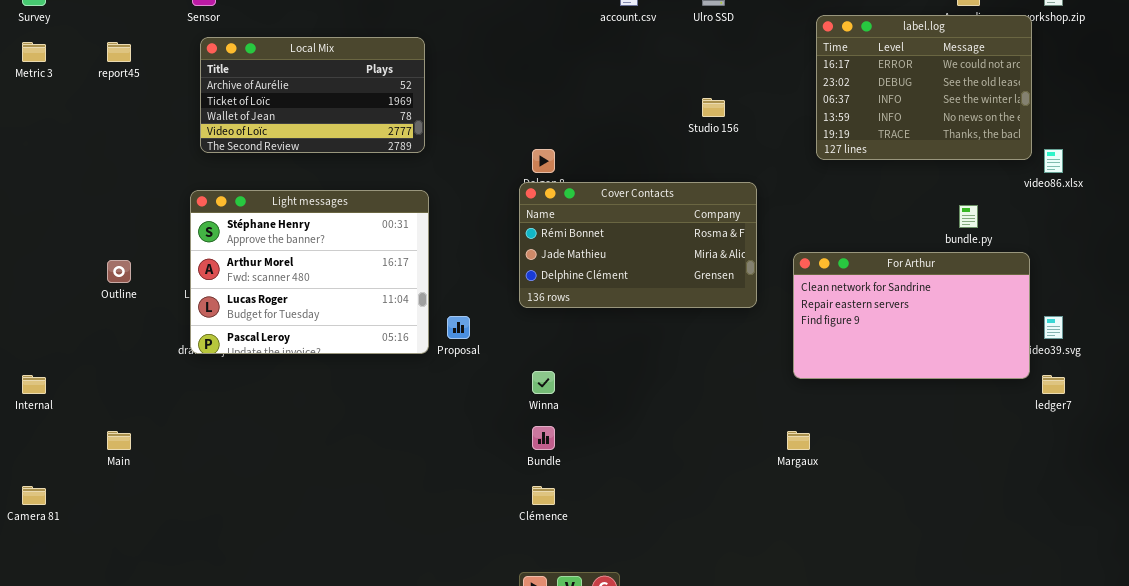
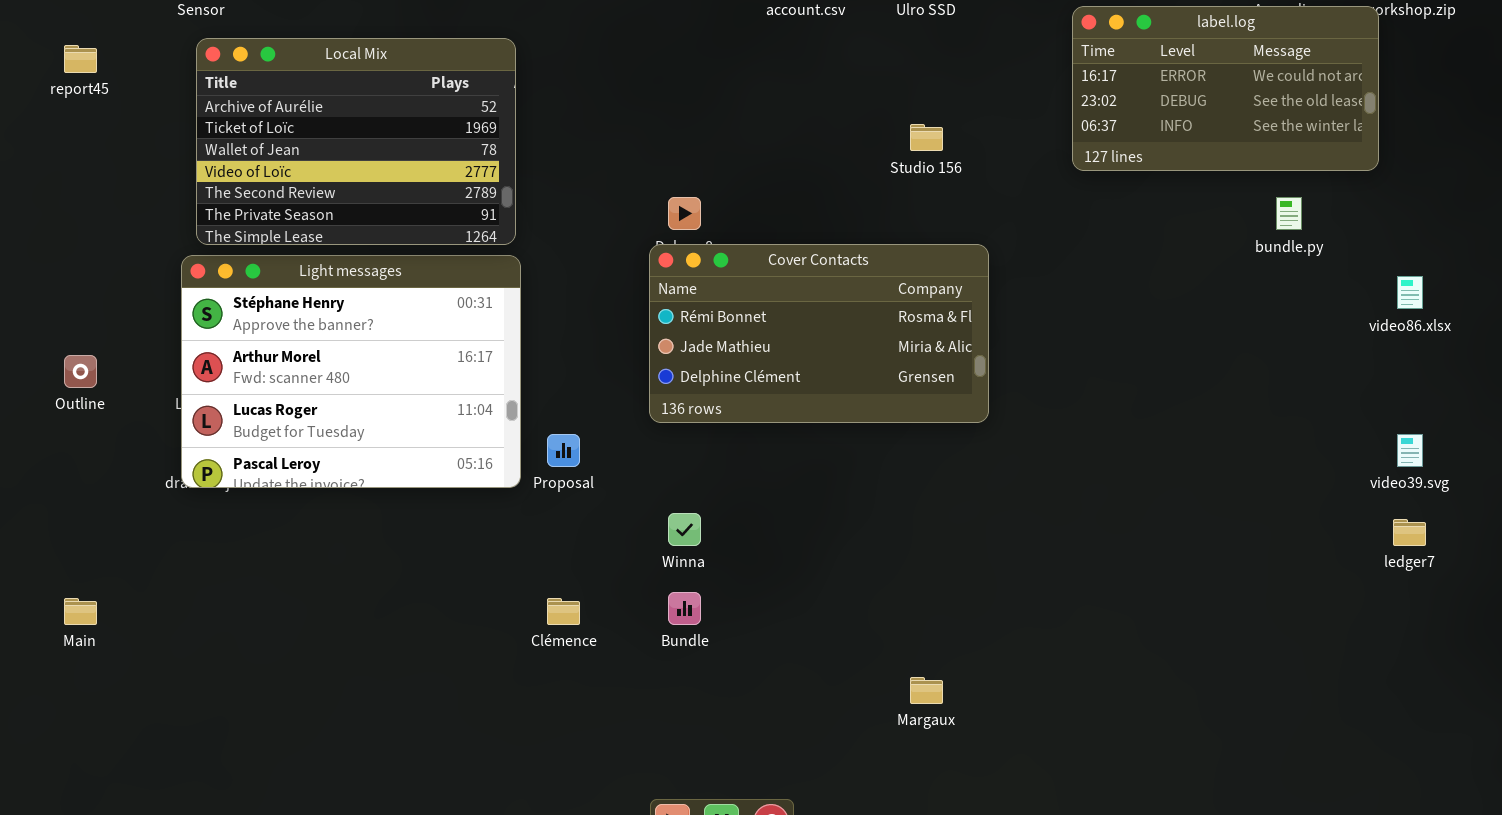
label.log: [816,15,1032,160] -> [1072,6,1379,171], resized
Local Mix: [200,37,425,153] -> [196,38,516,245], resized
video86.xlsx: [1044,149,1063,173] -> [1397,276,1423,309], moved
bundle.py: [959,205,978,228] -> [1276,197,1302,230], moved
For Arthur: [793,252,1030,379] -> none, closed
Margaux: [787,431,810,450] -> [910,677,943,704], moved
Clémence: [532,486,555,505] -> [547,598,580,625], moved

